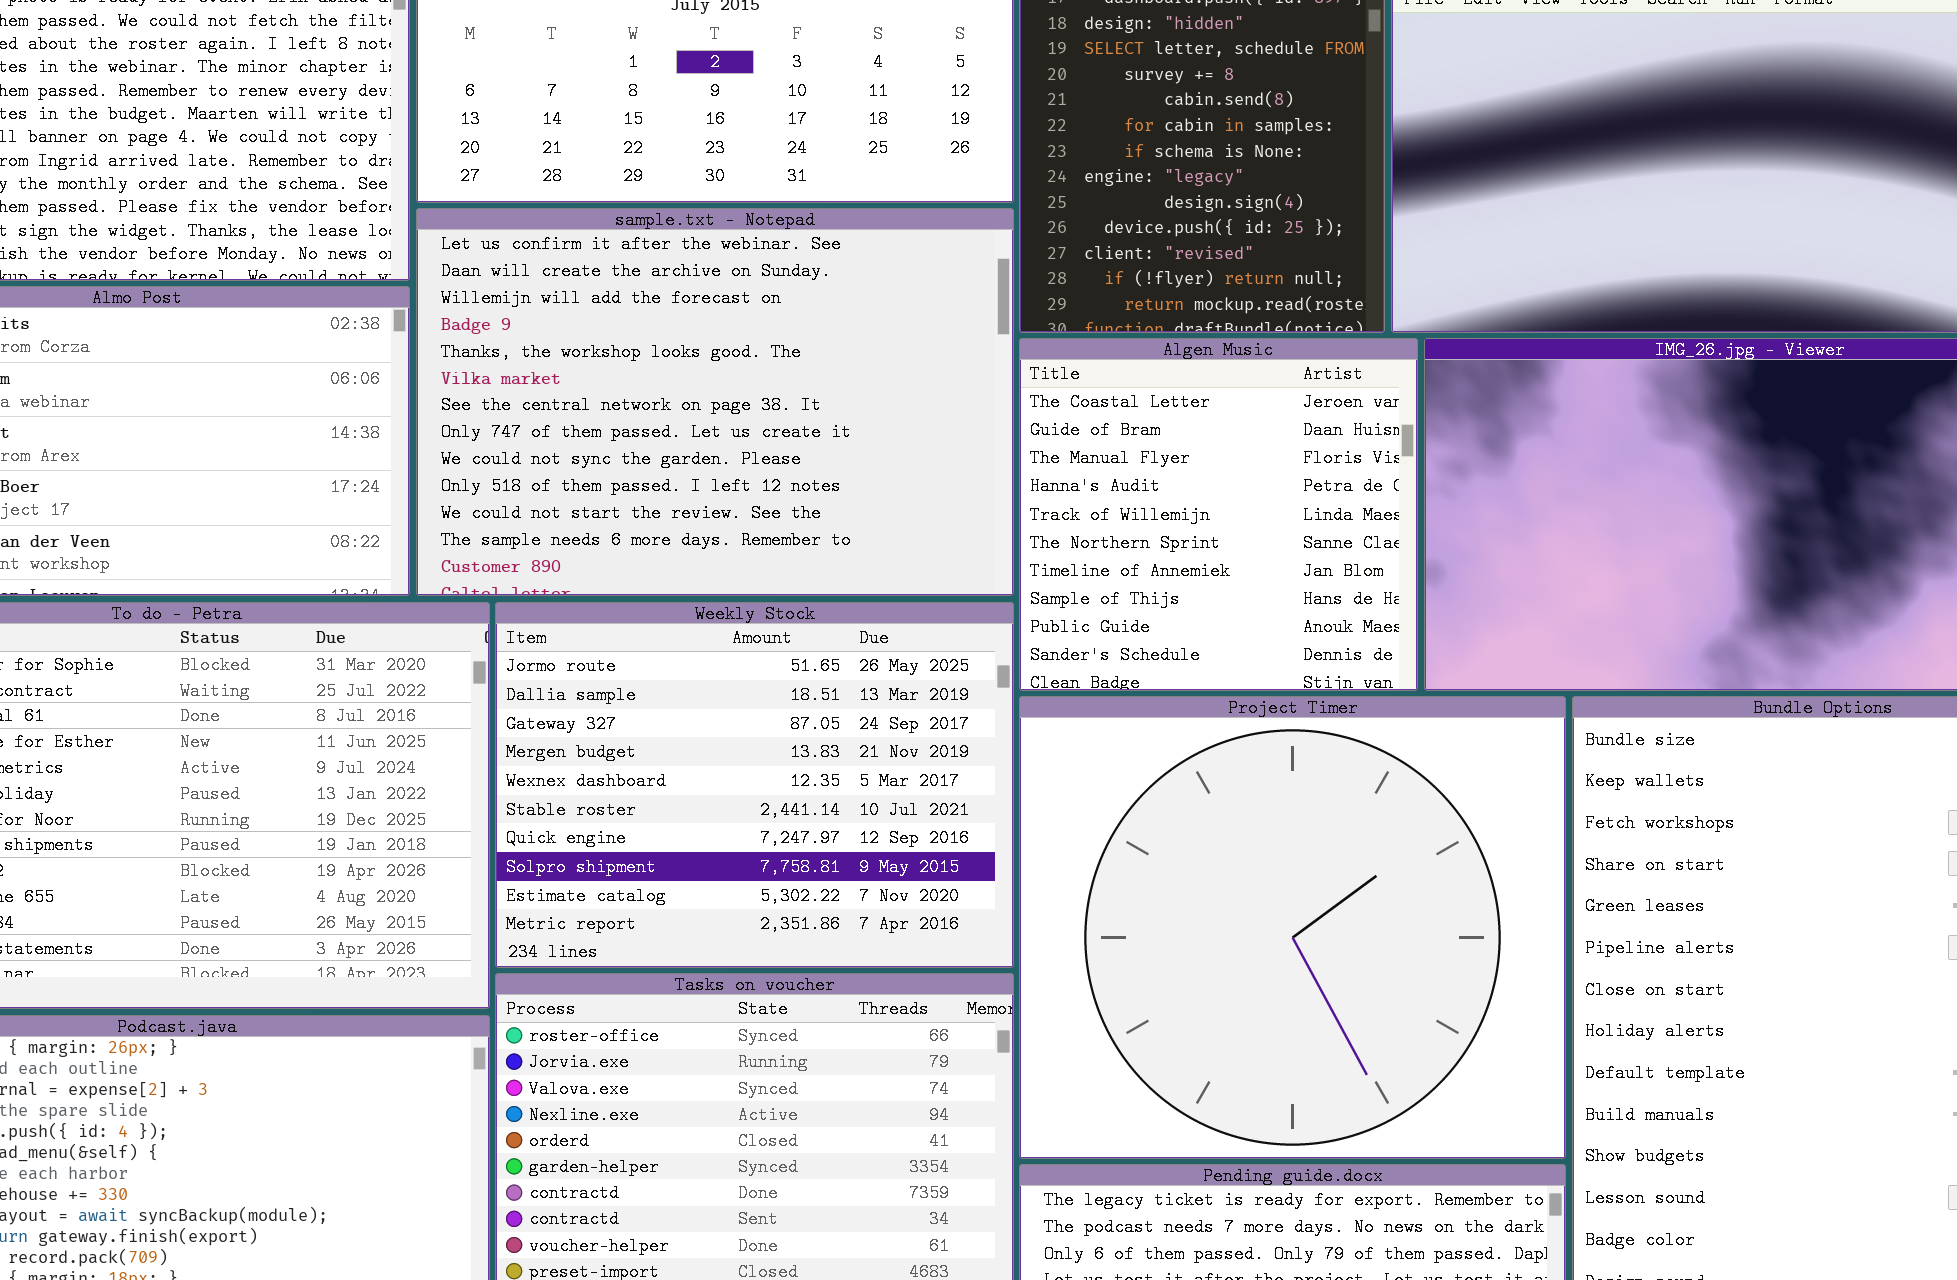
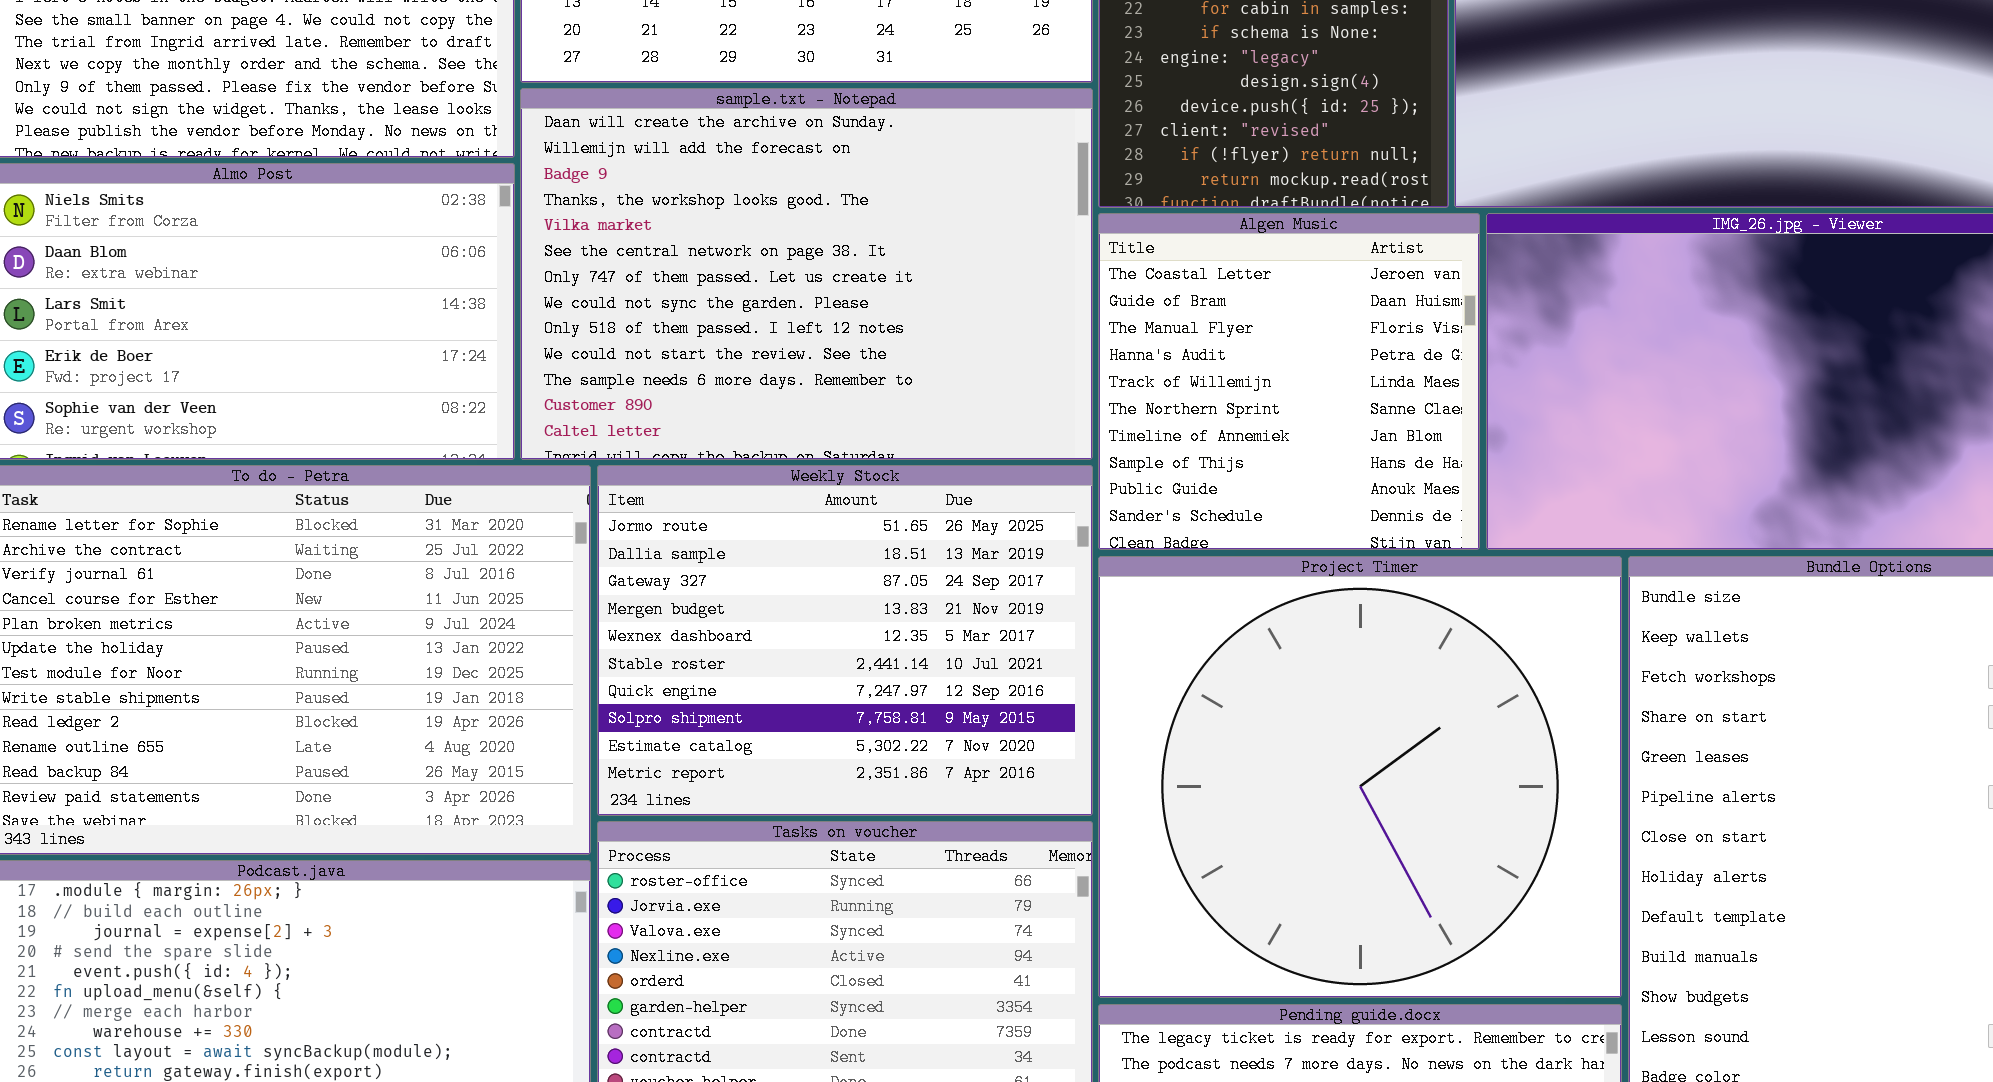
sample.txt - Notepad: [416,208,1014,596] -> [520,88,1093,460], scrolled down 1 row

